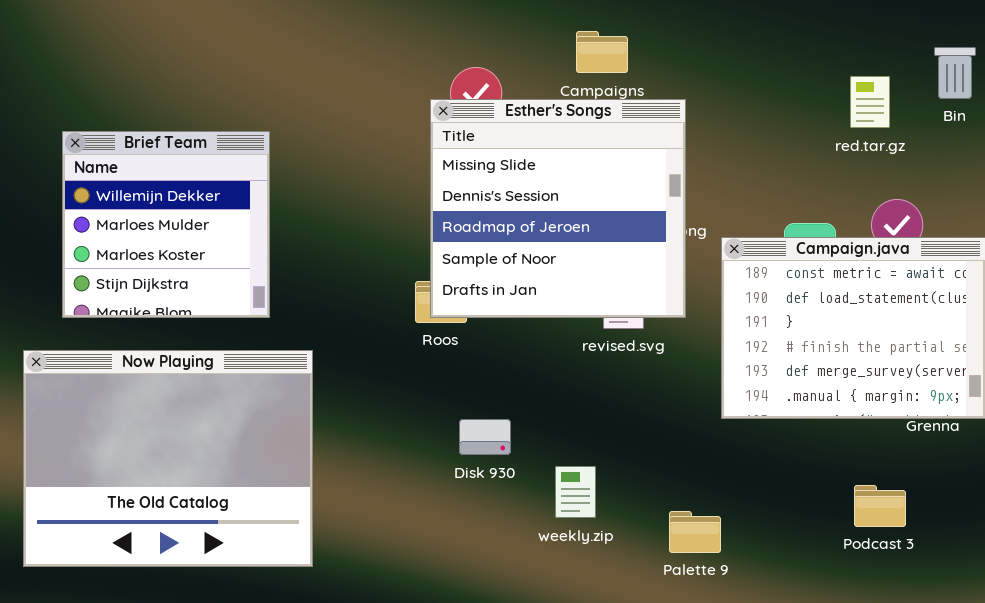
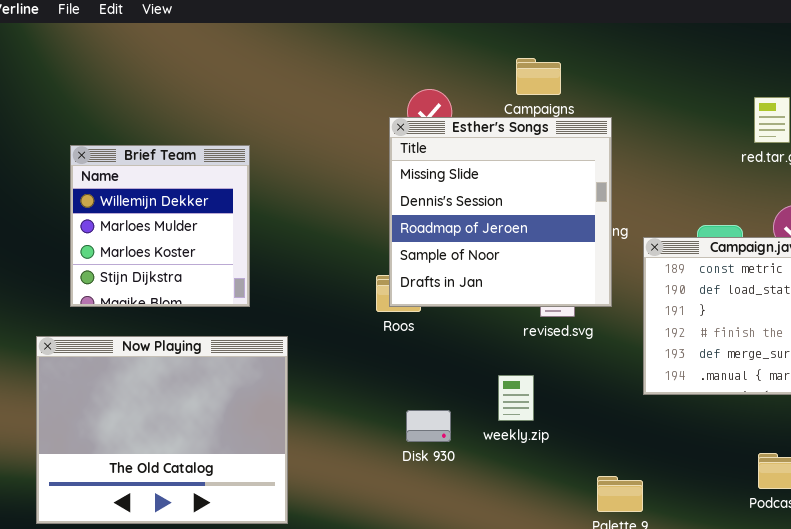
Disk 930: [459,419,511,455] -> [406,410,451,442], moved
weekly.zip: [555,466,596,518] -> [498,375,534,421], moved

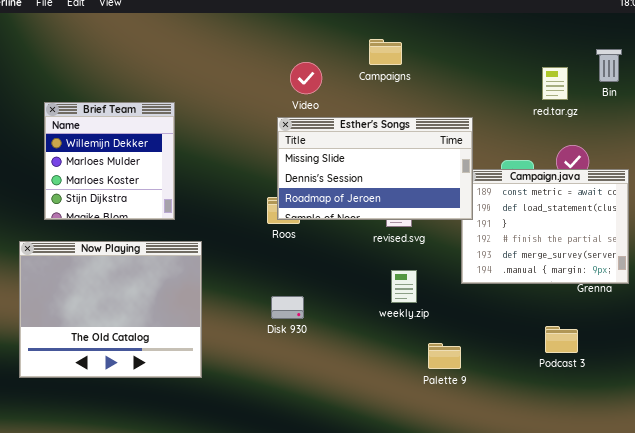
Esther's Songs: [389,117,612,307] -> [277,117,473,220], resized
weekly.zip: [498,375,534,421] -> [391,270,417,303], moved
Disk 930: [406,410,451,442] -> [271,296,304,319], moved

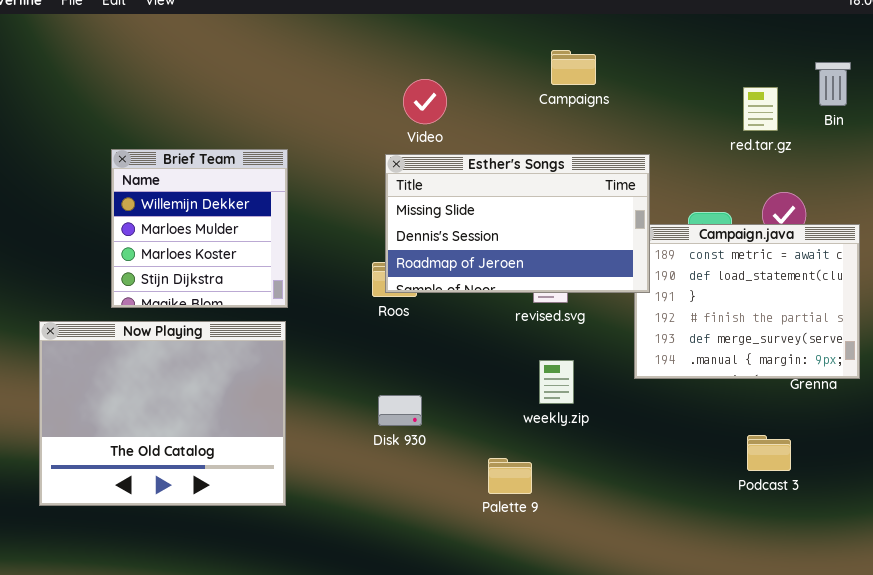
Campaigns: [369,39,402,65] -> [551,50,596,85], moved
Brief Team: [44,102,175,220] -> [111,149,288,308], moved
Palette 9: [428,343,461,369] -> [488,458,532,494], moved

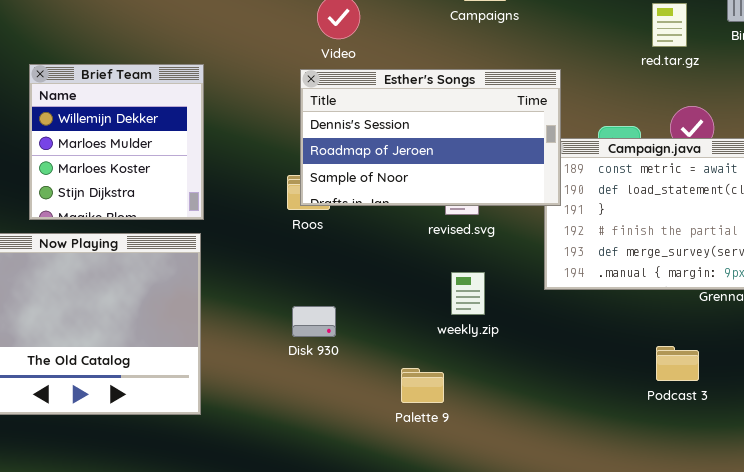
Esther's Songs: [385,154,650,293] -> [300,69,561,206], scrolled down 1 row

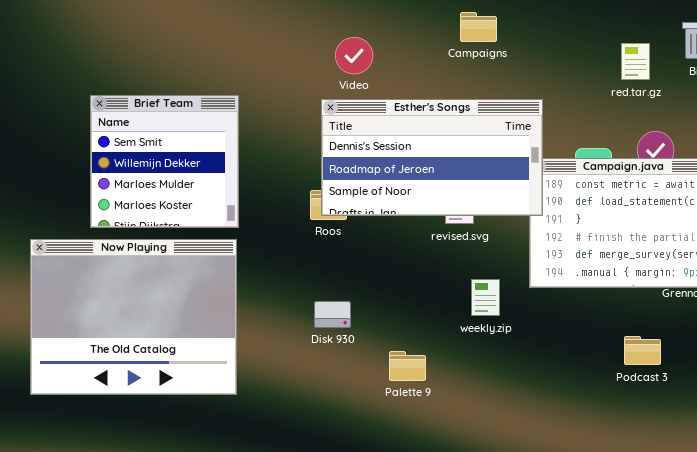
Brief Team: [29,64,204,220] -> [90,95,239,228], scrolled up 1 row
weekly.zip: [451,272,485,315] -> [471,279,500,316], moved
Palette 9: [401,368,444,403] -> [389,351,426,381], moved

